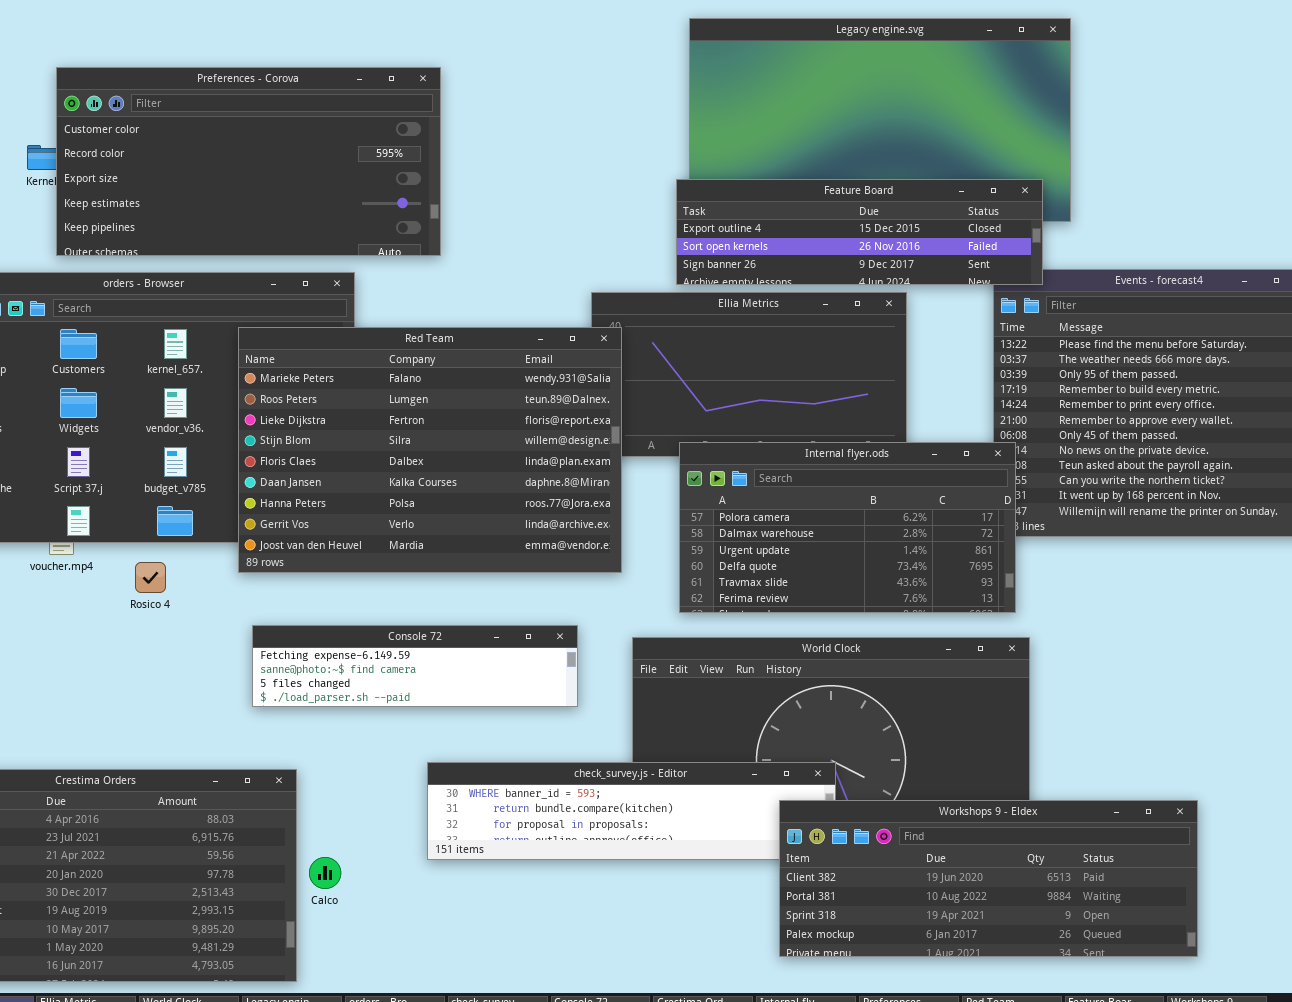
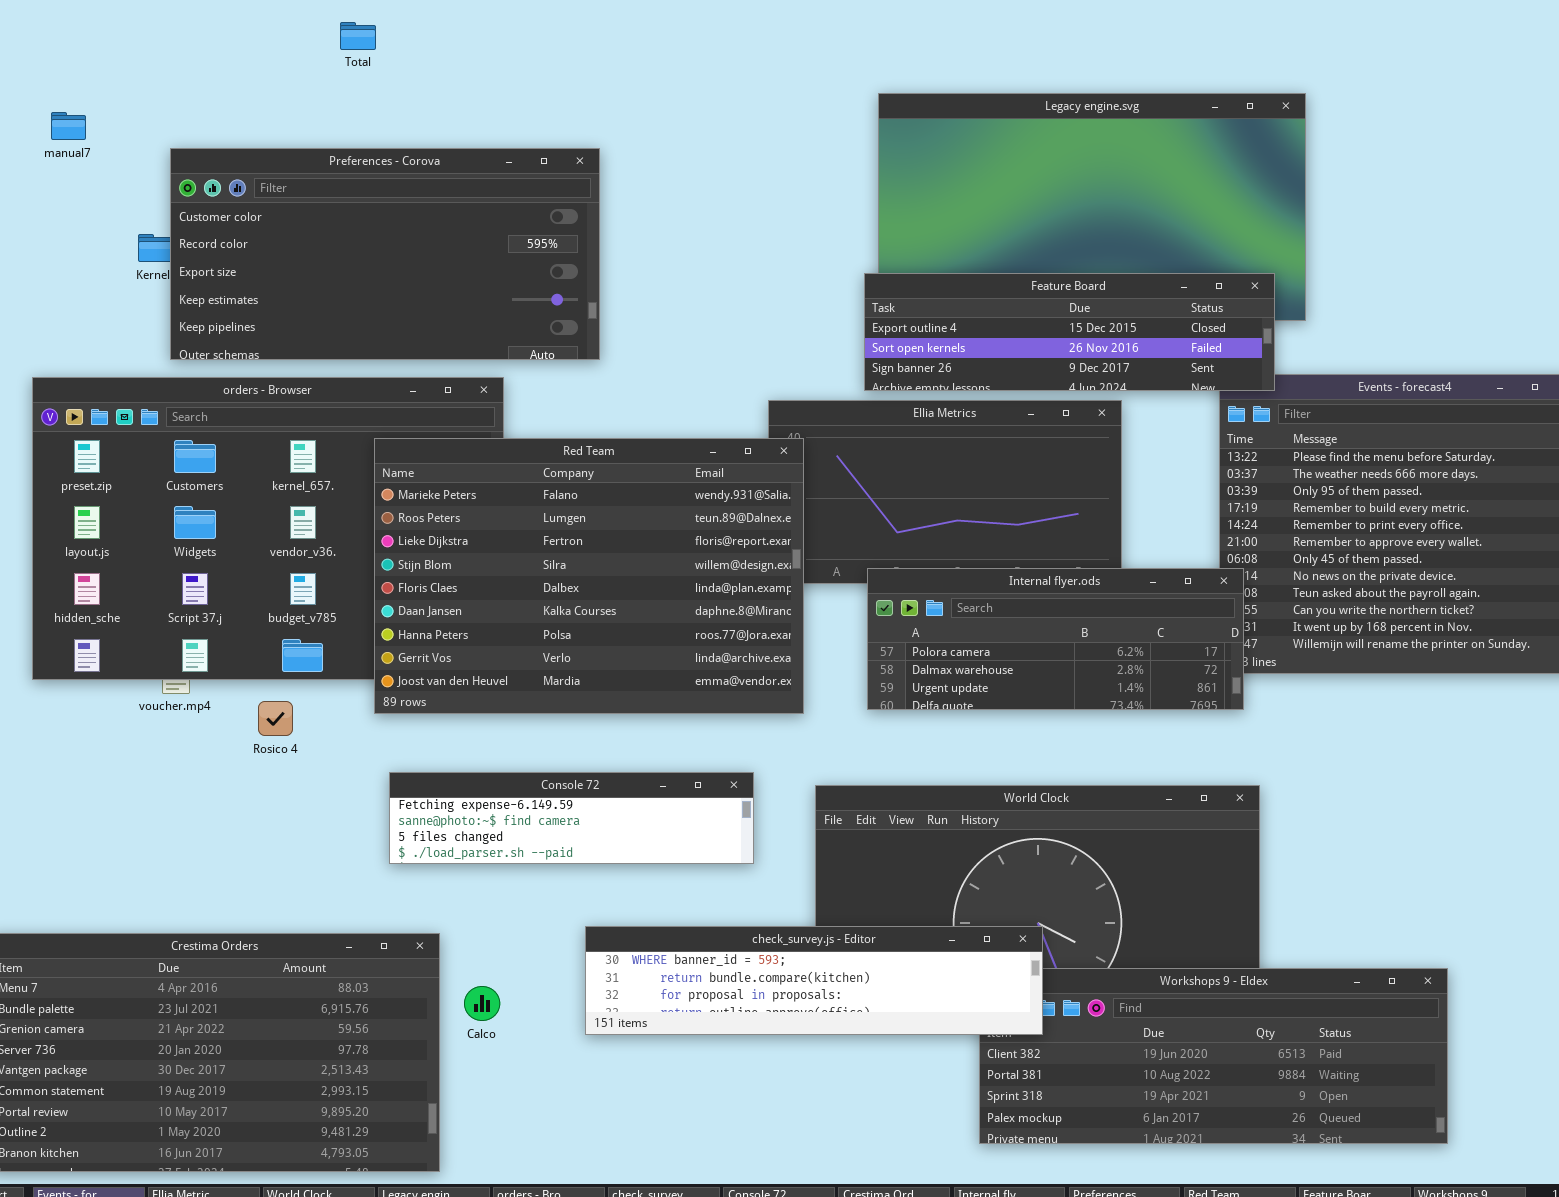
Internal flyer.ods: [679,442,1016,613] -> [867,568,1244,710], resized
check_survey.js - Editor: [427,762,836,860] -> [585,926,1043,1035], raised
Calco: [309,857,341,889] -> [464,986,500,1021], moved

